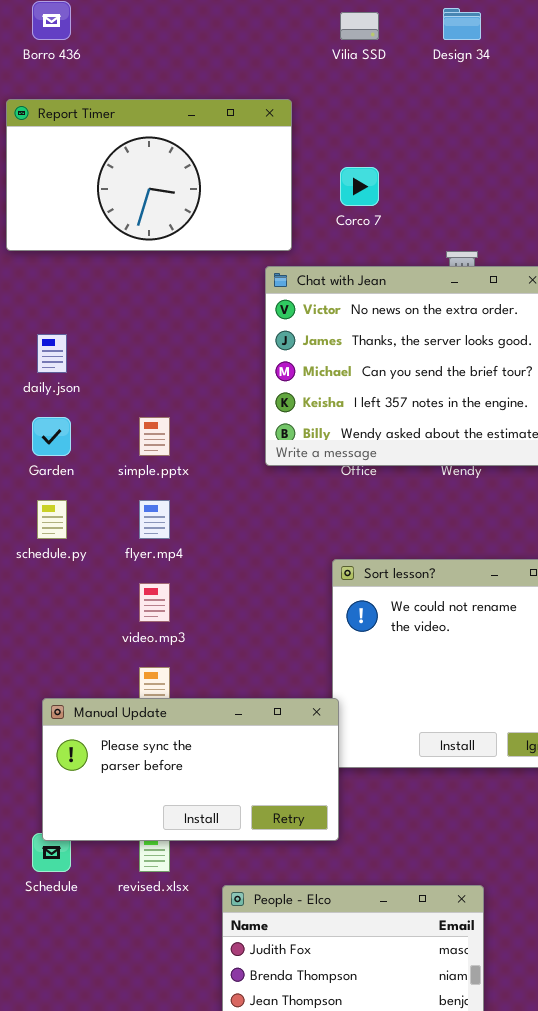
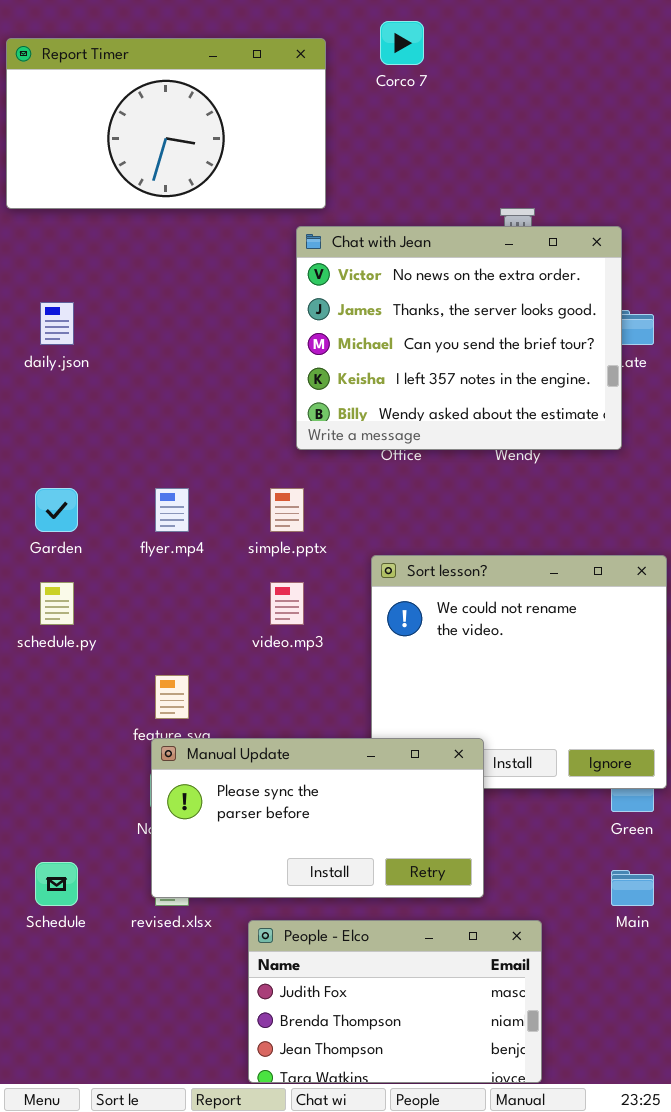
Corco 7: [340,167,379,206] -> [380,21,424,65], moved
Garden: [32,417,71,456] -> [35,488,78,532], moved
simple.pptx: [139,417,170,456] -> [270,488,304,532], moved
schedule.py: [37,500,67,539] -> [40,582,74,625], moved
video.mp3: [139,583,170,622] -> [270,582,304,625], moved
Manual Update: [42,698,339,841] -> [151,738,484,898], moved

